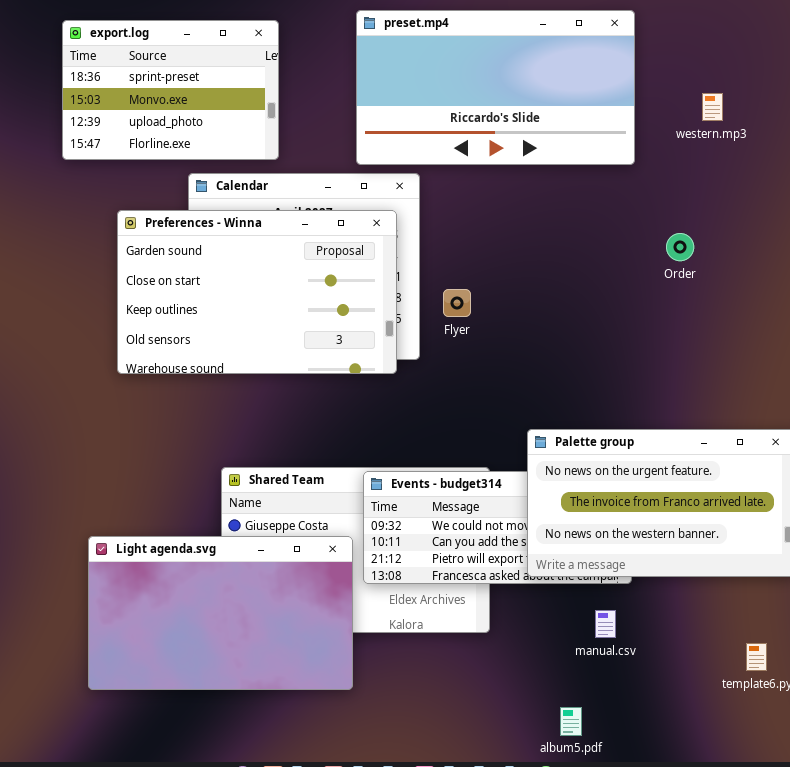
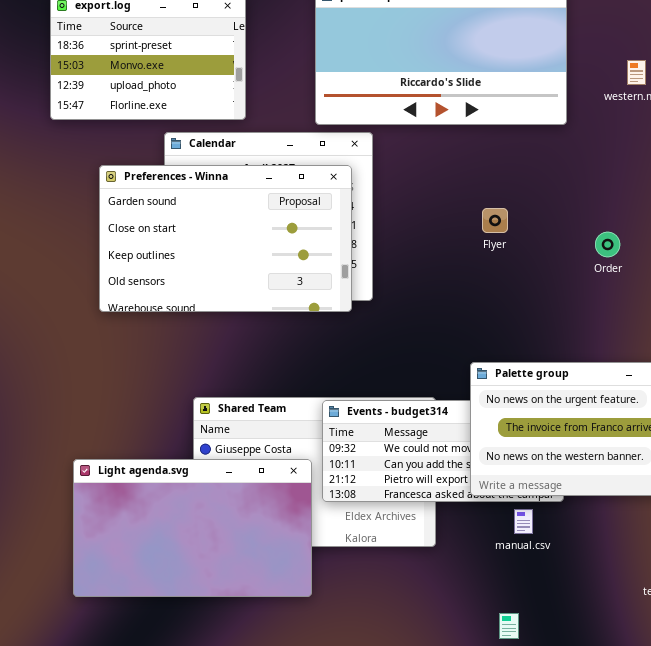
Order: [666,233,694,261] -> [595,232,620,257], moved
Flyer: [443,289,471,317] -> [482,208,508,233], moved
manual.csv: [595,610,616,638] -> [514,509,533,534], moved

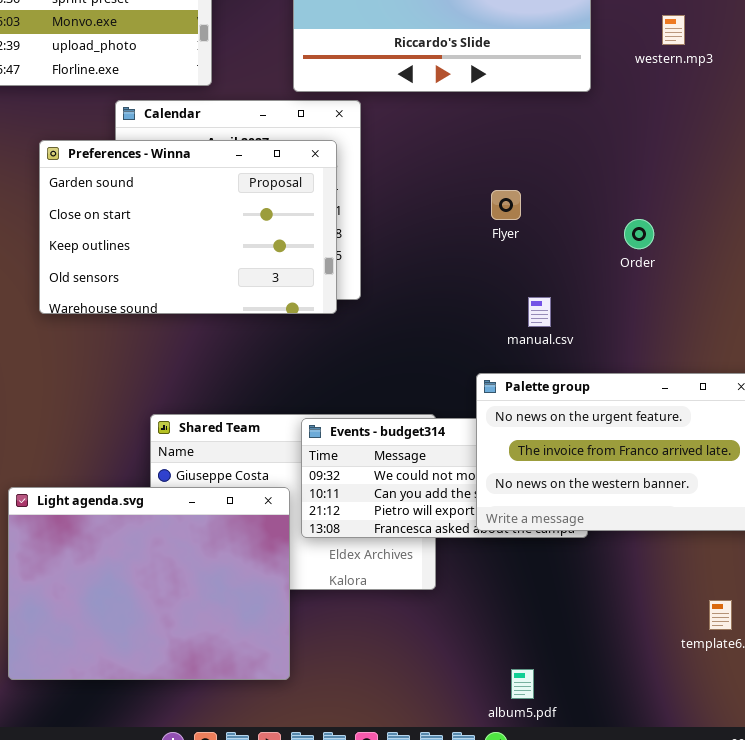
Light agenda.svg: [73,459,312,597] -> [8,487,290,680], resized
manual.csv: [514,509,533,534] -> [528,297,551,327], moved

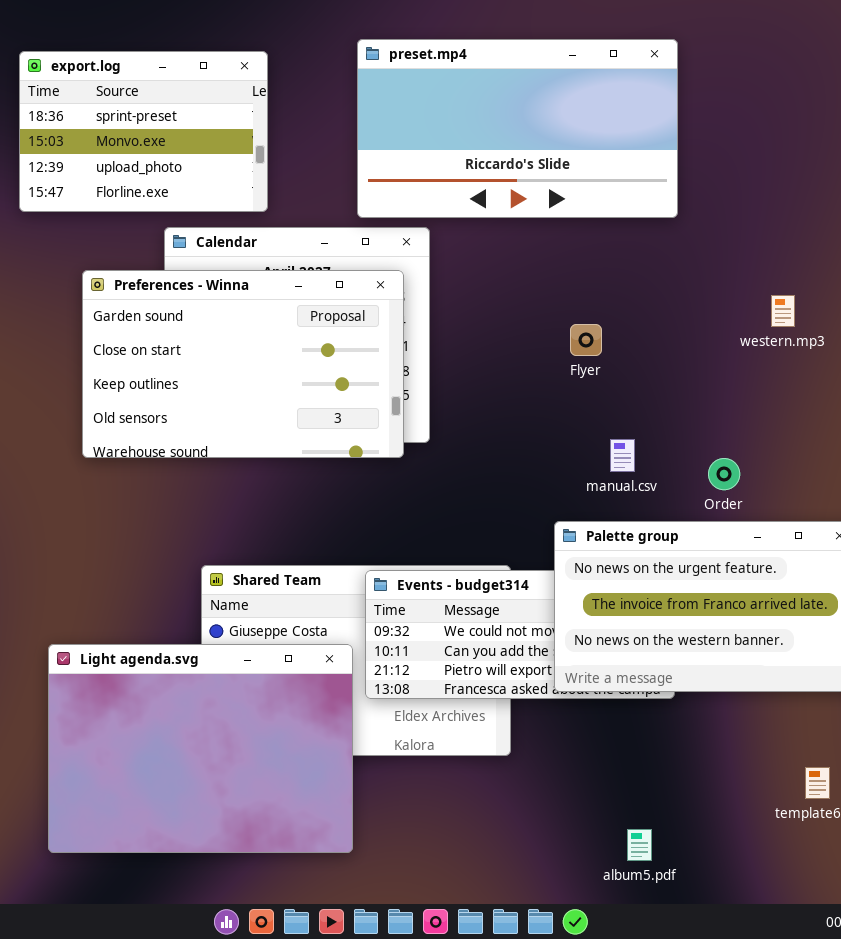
western.mp3: [662,15,685,45] -> [771,295,795,327], moved
Order: [624,219,654,249] -> [708,458,740,490], moved
album5.pdf: [511,669,534,699] -> [627,829,652,861], moved

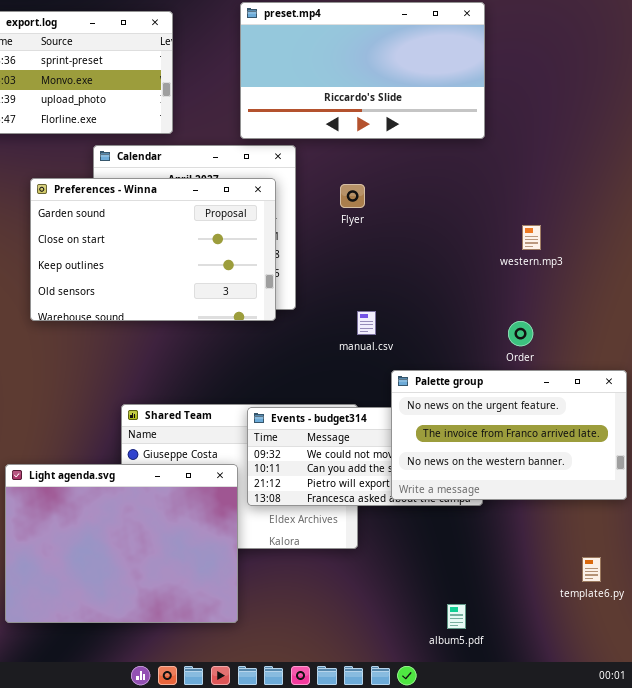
western.mp3: [771,295,795,327] -> [522,225,541,250], moved
Flyer: [570,324,602,356] -> [340,184,365,208], moved
manual.csv: [610,439,635,472] -> [357,311,376,335], moved

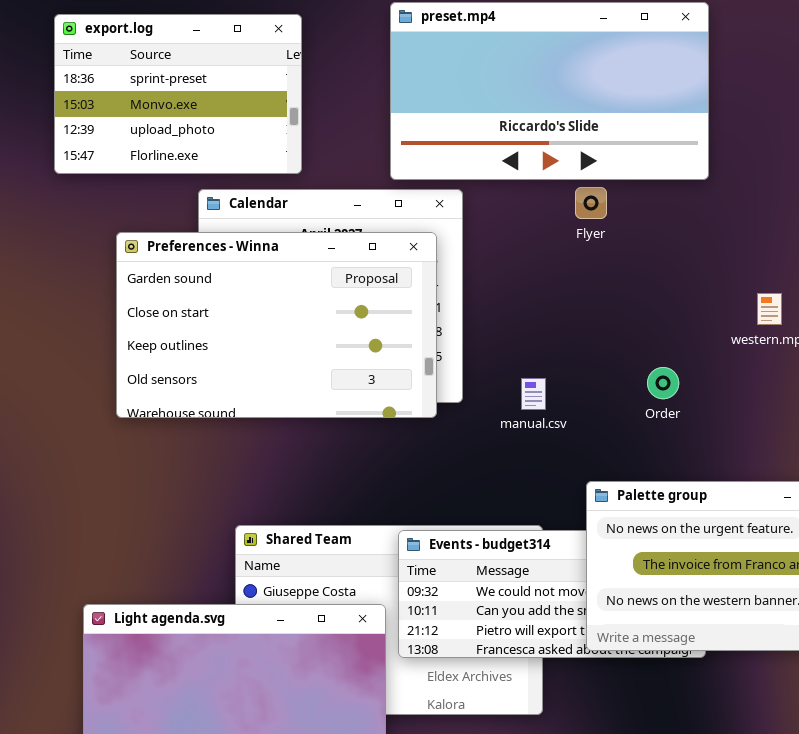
Flyer: [340,184,365,208] -> [575,187,607,219], moved
manual.csv: [357,311,376,335] -> [521,378,546,410], moved
Order: [508,321,533,346] -> [647,367,679,399], moved

